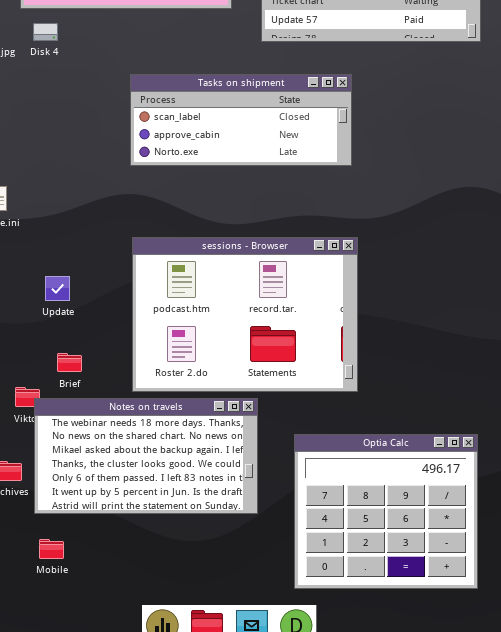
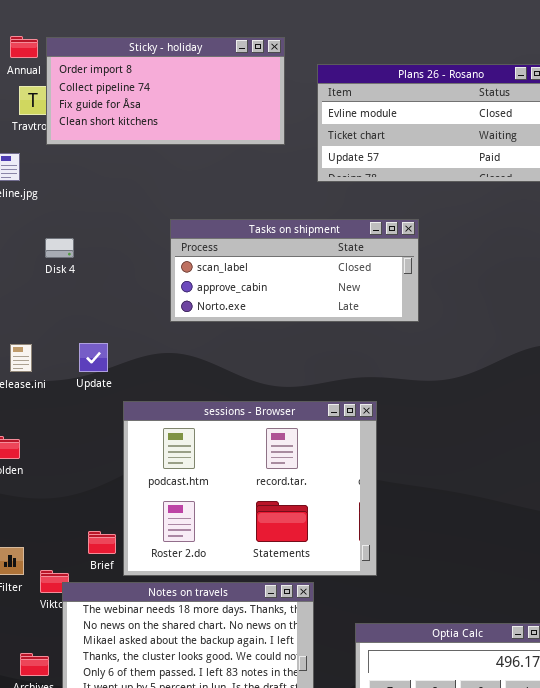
Disk 4: [33,23,58,41] -> [45,238,74,258], moved
sessions - Browser: [132,237,358,392] -> [123,401,377,576], moved
Update: [45,276,70,301] -> [79,343,108,372], moved

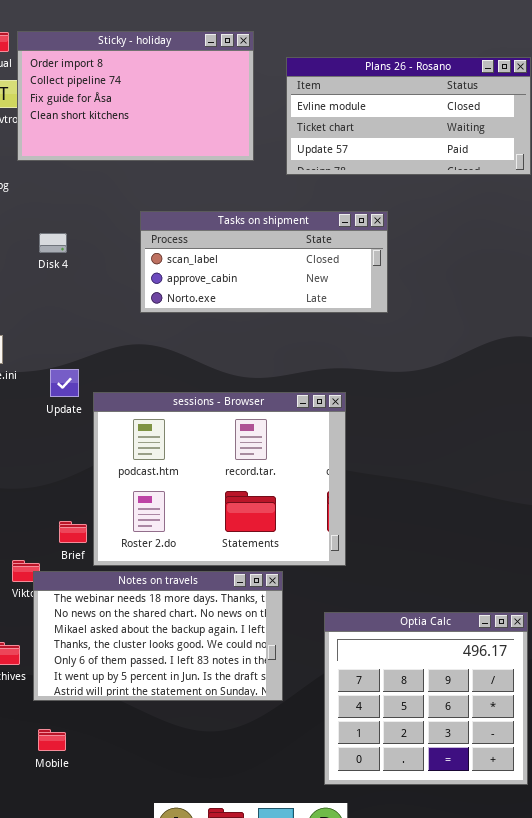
Sticky - holiday: [46,37,285,145] -> [17,31,254,161], resized
Disk 4: [45,238,74,258] -> [39,233,67,253], moved
Update: [79,343,108,372] -> [50,369,79,397], moved

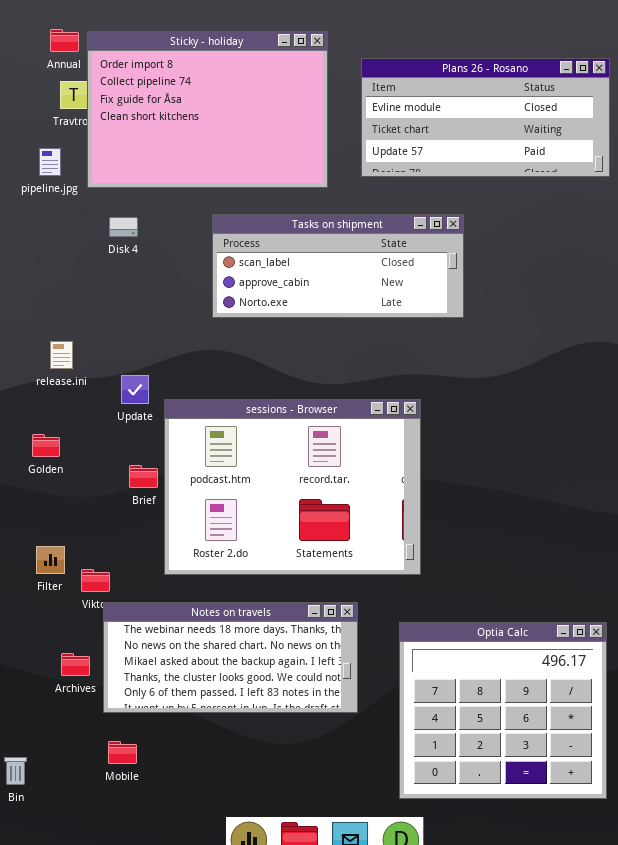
Sticky - holiday: [17,31,254,161] -> [87,31,328,188], resized
Disk 4: [39,233,67,253] -> [109,217,138,237], moved
Brief: [59,521,87,543] -> [129,465,158,488], moved
Notes on travels: [33,571,283,701] -> [103,602,358,713], resized

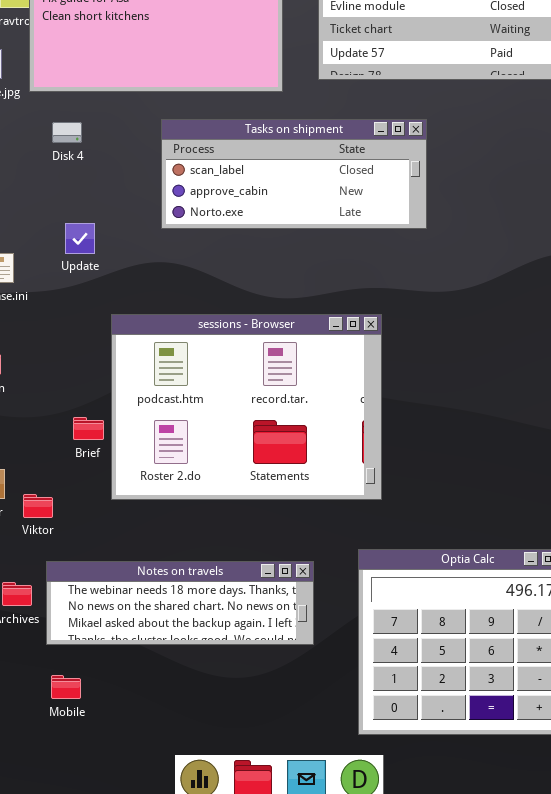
Update: [121,375,149,404] -> [65,223,95,254], moved
Brief: [129,465,158,488] -> [73,417,104,440], moved
Notes on travels: [103,602,358,713] -> [46,561,314,645], resized

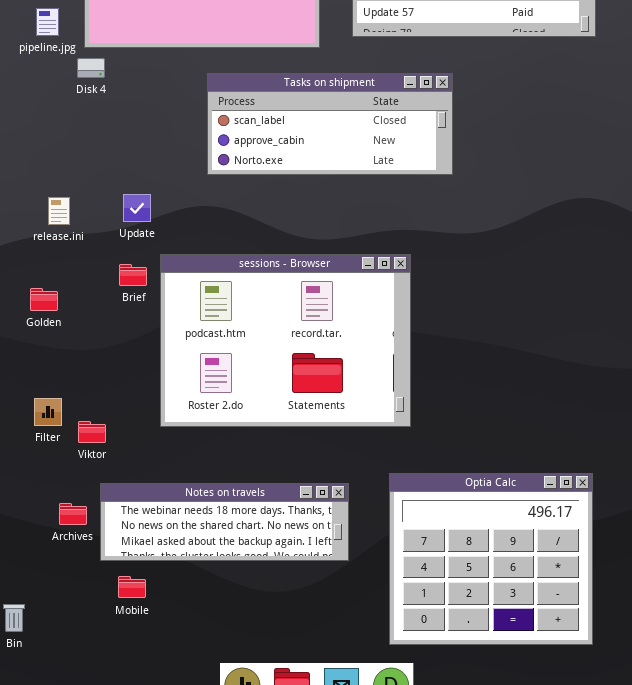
Disk 4: [52,122,82,143] -> [77,58,105,78], moved
Update: [65,223,95,254] -> [123,194,151,222], moved
Brief: [73,417,104,440] -> [119,264,147,286], moved
Mobile: [51,675,81,699] -> [118,576,146,598], moved

